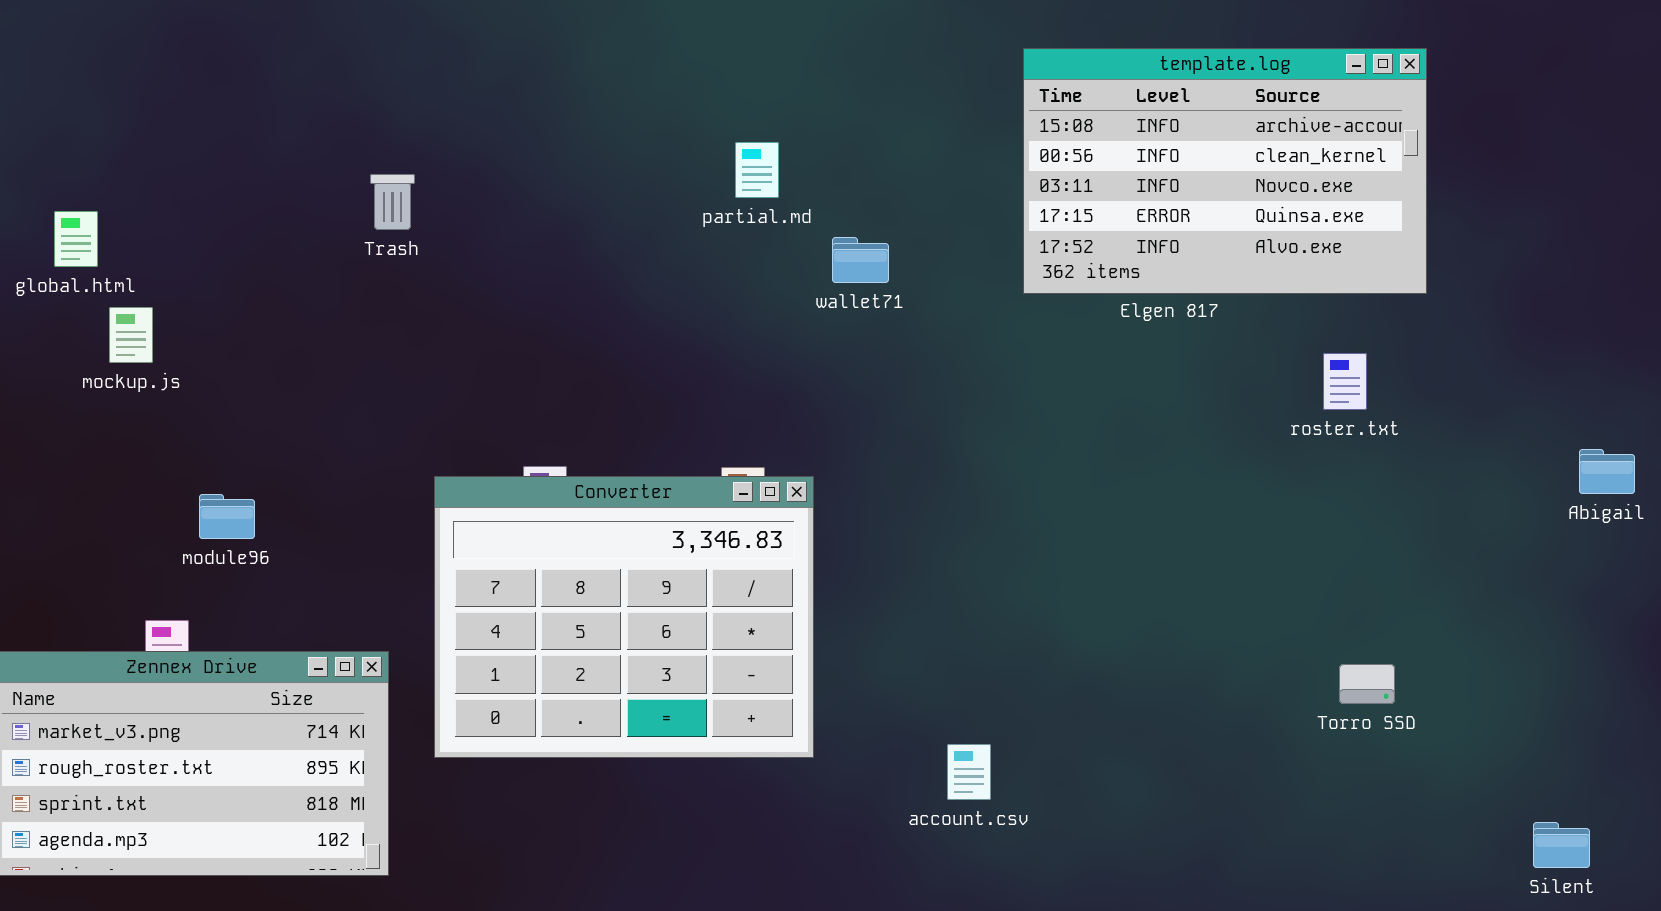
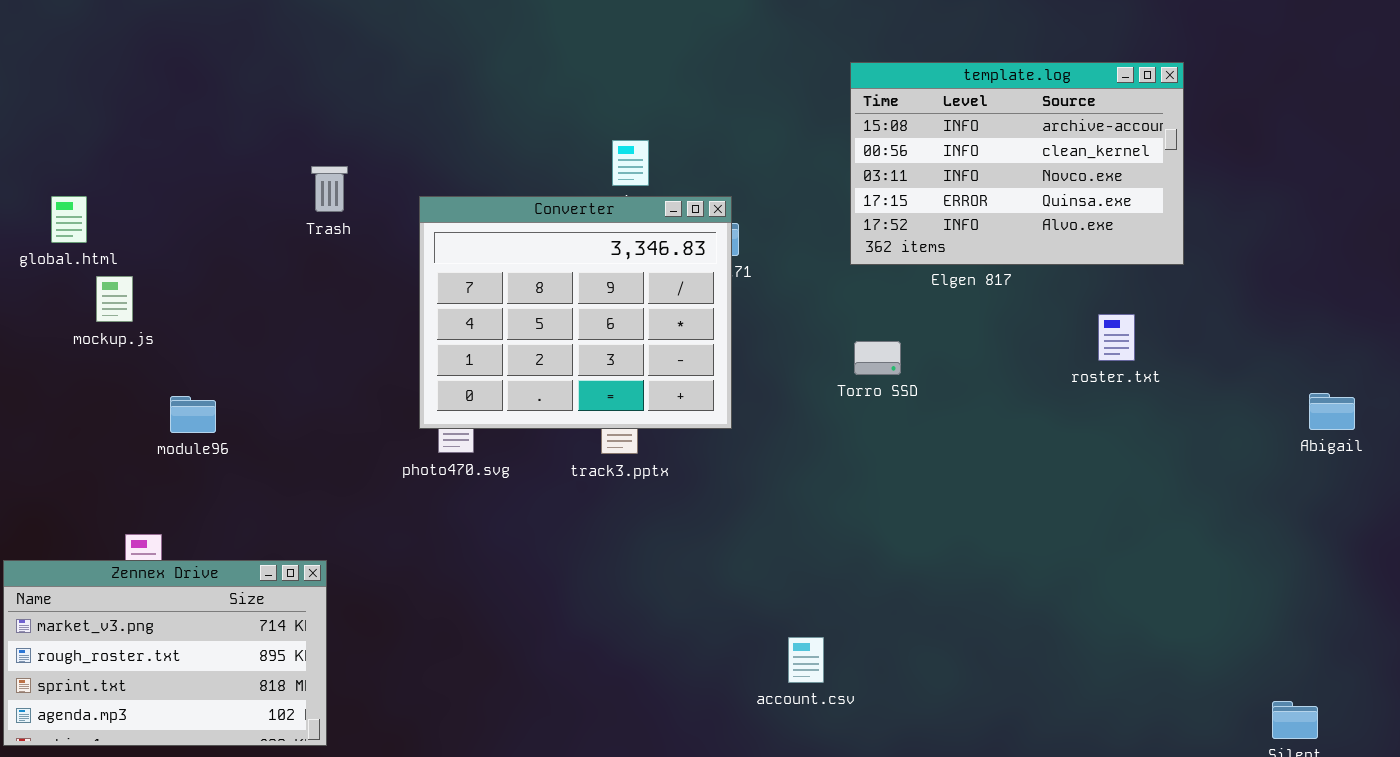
Converter: [434,476,814,758] -> [419,196,732,429], moved
module96: [199,494,255,539] -> [170,396,216,433], moved
Torro SSD: [1339,664,1395,704] -> [854,341,901,375], moved

